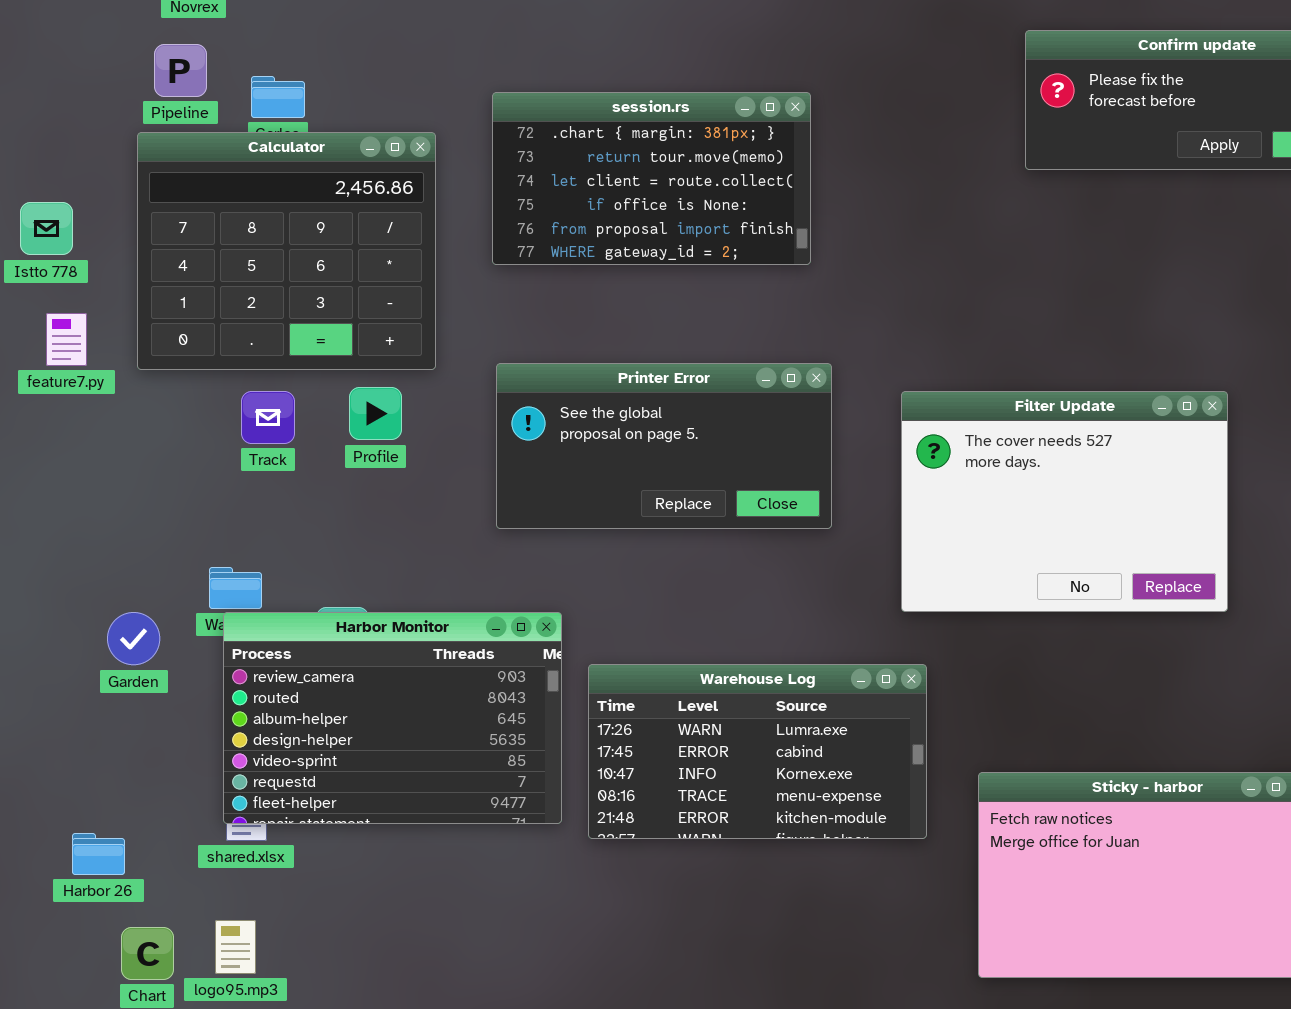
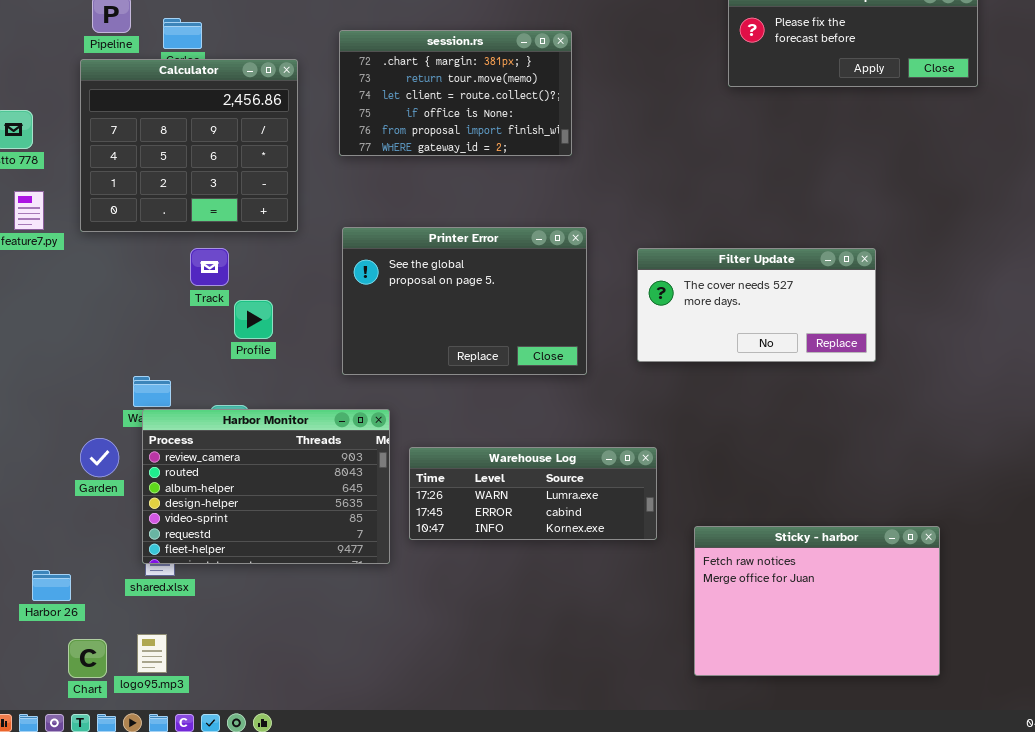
Printer Error: [496,363,832,529] -> [342,227,587,375], resized
Profile: [349,387,402,440] -> [234,300,273,339], moved
Track: [241,391,295,444] -> [190,248,229,286], moved
Filter Update: [901,391,1228,612] -> [637,248,876,362], resized
Garden: [107,612,160,665] -> [80,438,119,477], moved
Warehouse Log: [588,664,927,839] -> [409,447,657,540], resized

